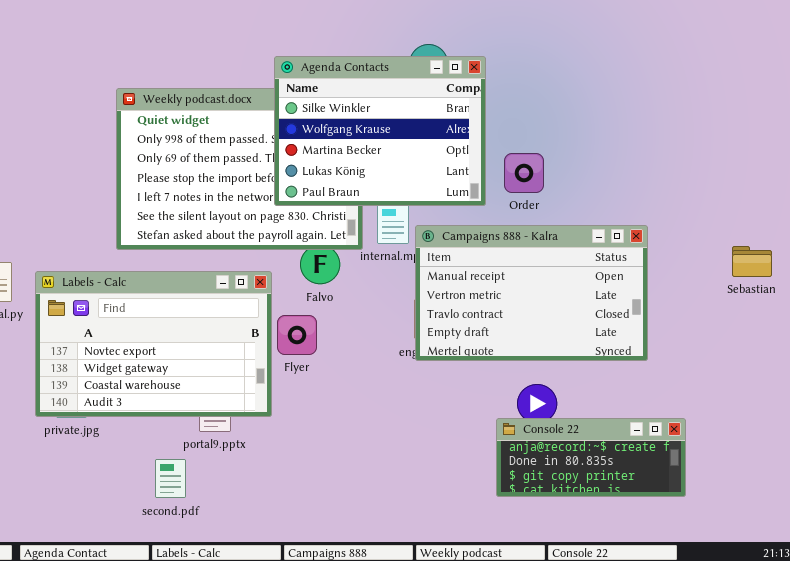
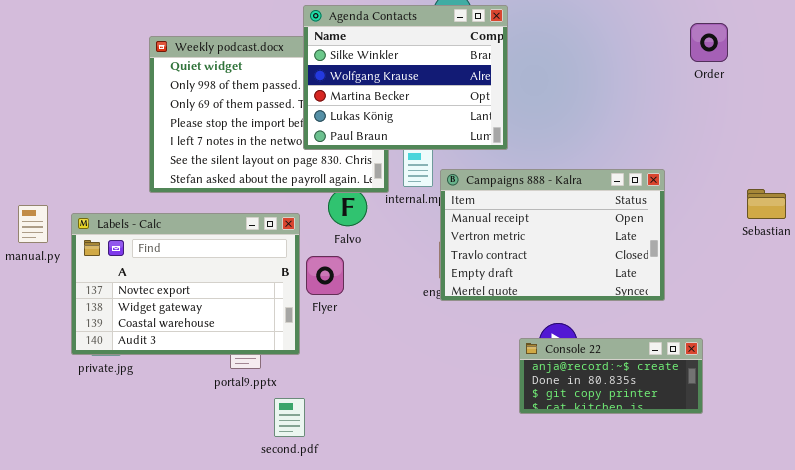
Order: [504,153,544,193] -> [690,23,728,62], moved
Console 22: [496,418,686,497] -> [519,338,703,414], moved
second.pdf: [155,459,186,498] -> [274,398,305,437], moved

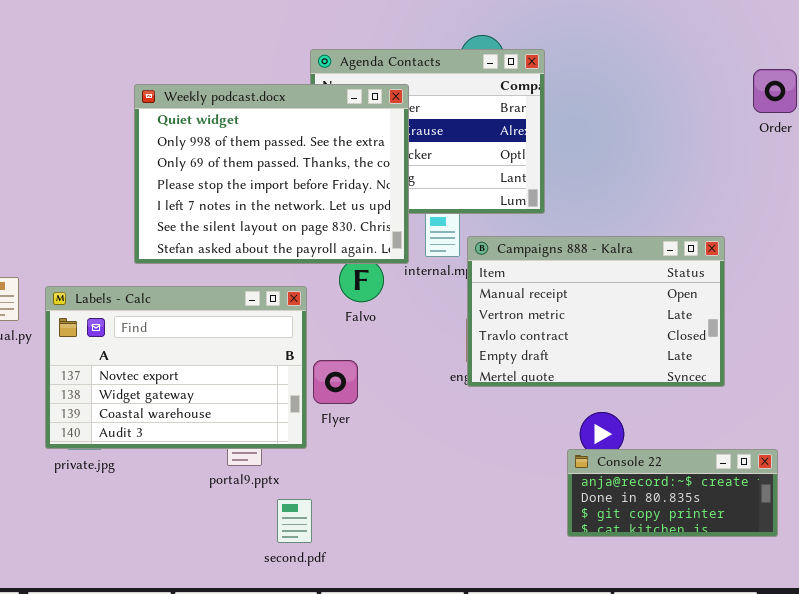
Weekly podcast.docx: [149,36,389,193] -> [134,84,409,264], raised
Flyer: [306,256,344,295] -> [313,360,358,404], moved
Console 22: [519,338,703,414] -> [567,449,778,537], moved

